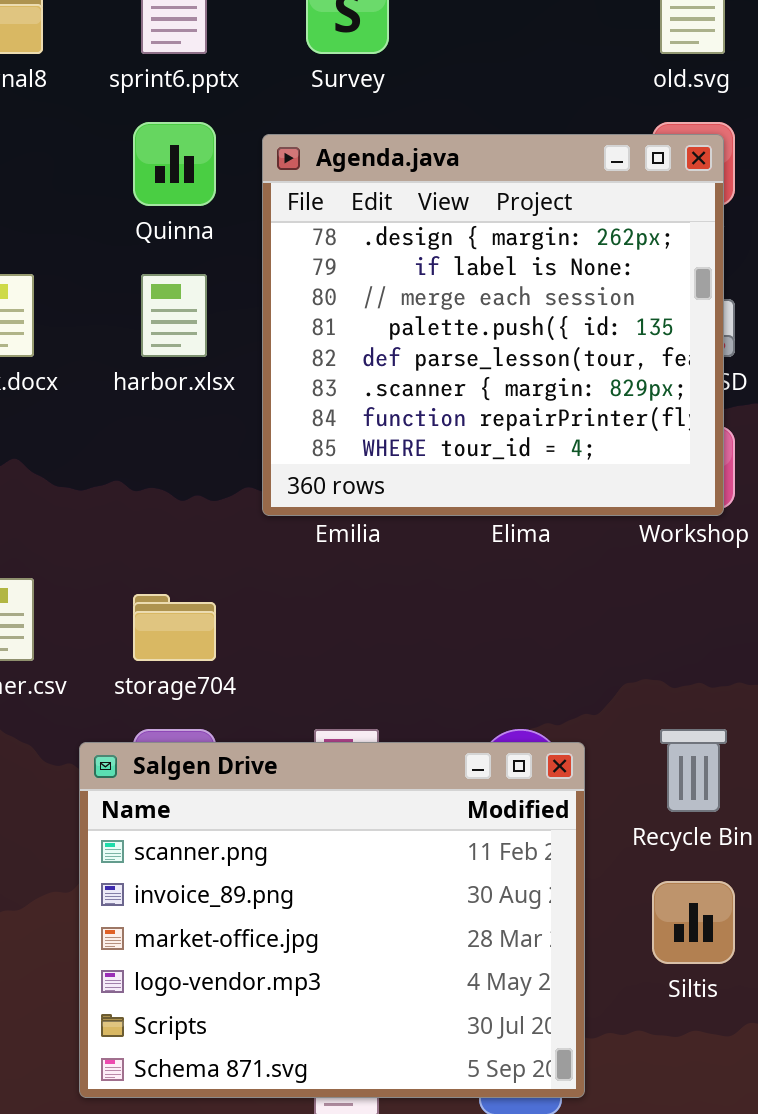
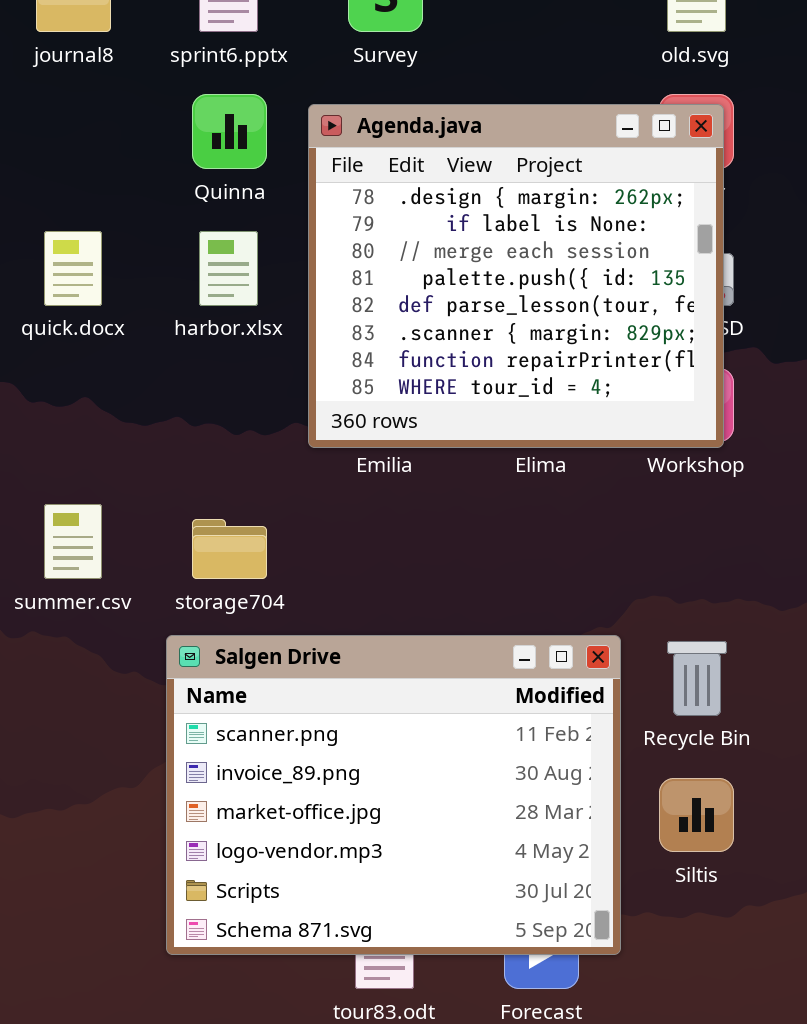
Salgen Drive: [79,742,585,1098] -> [166,635,621,955], moved

